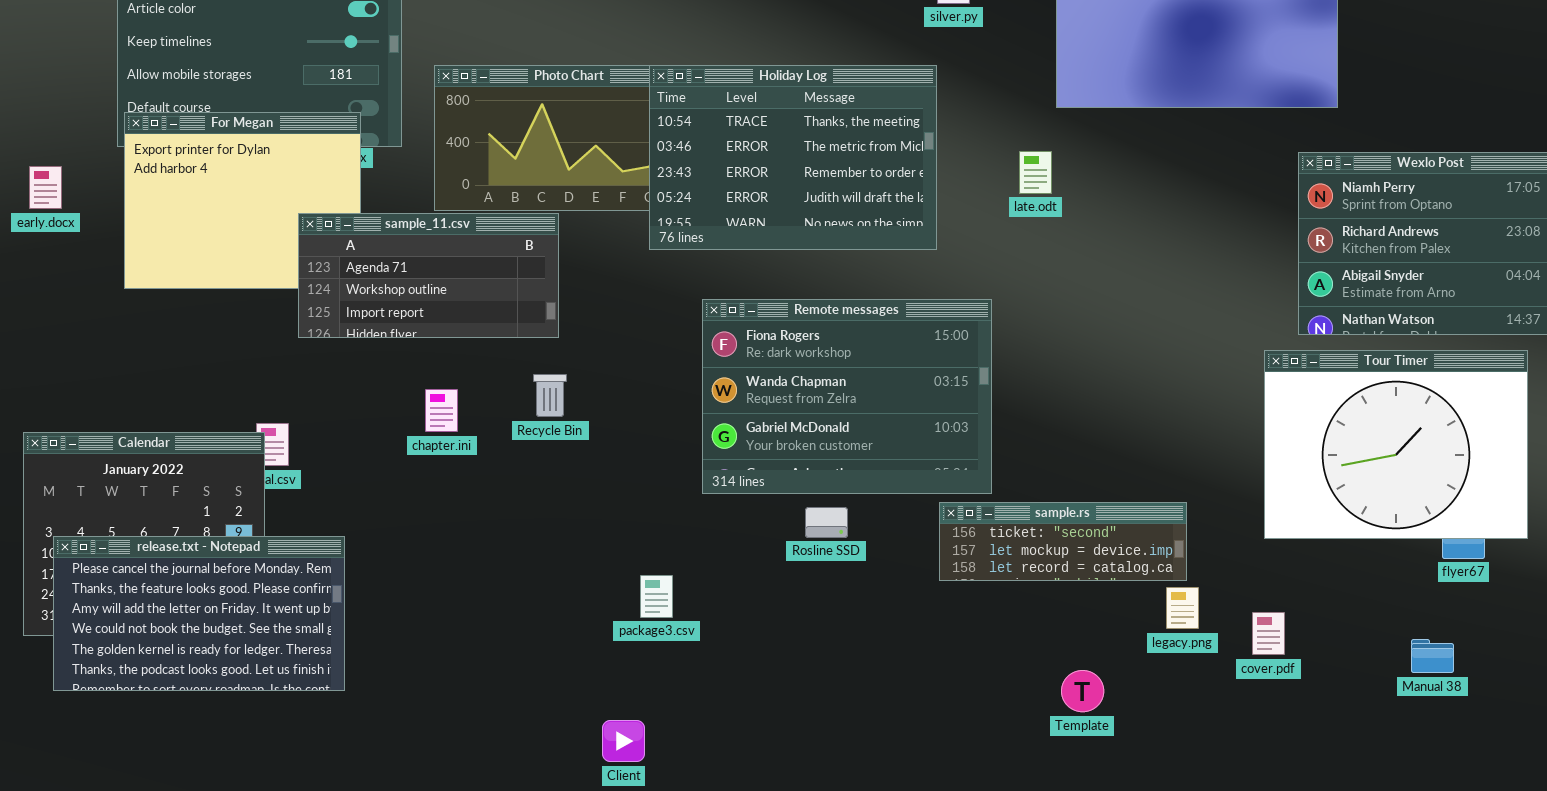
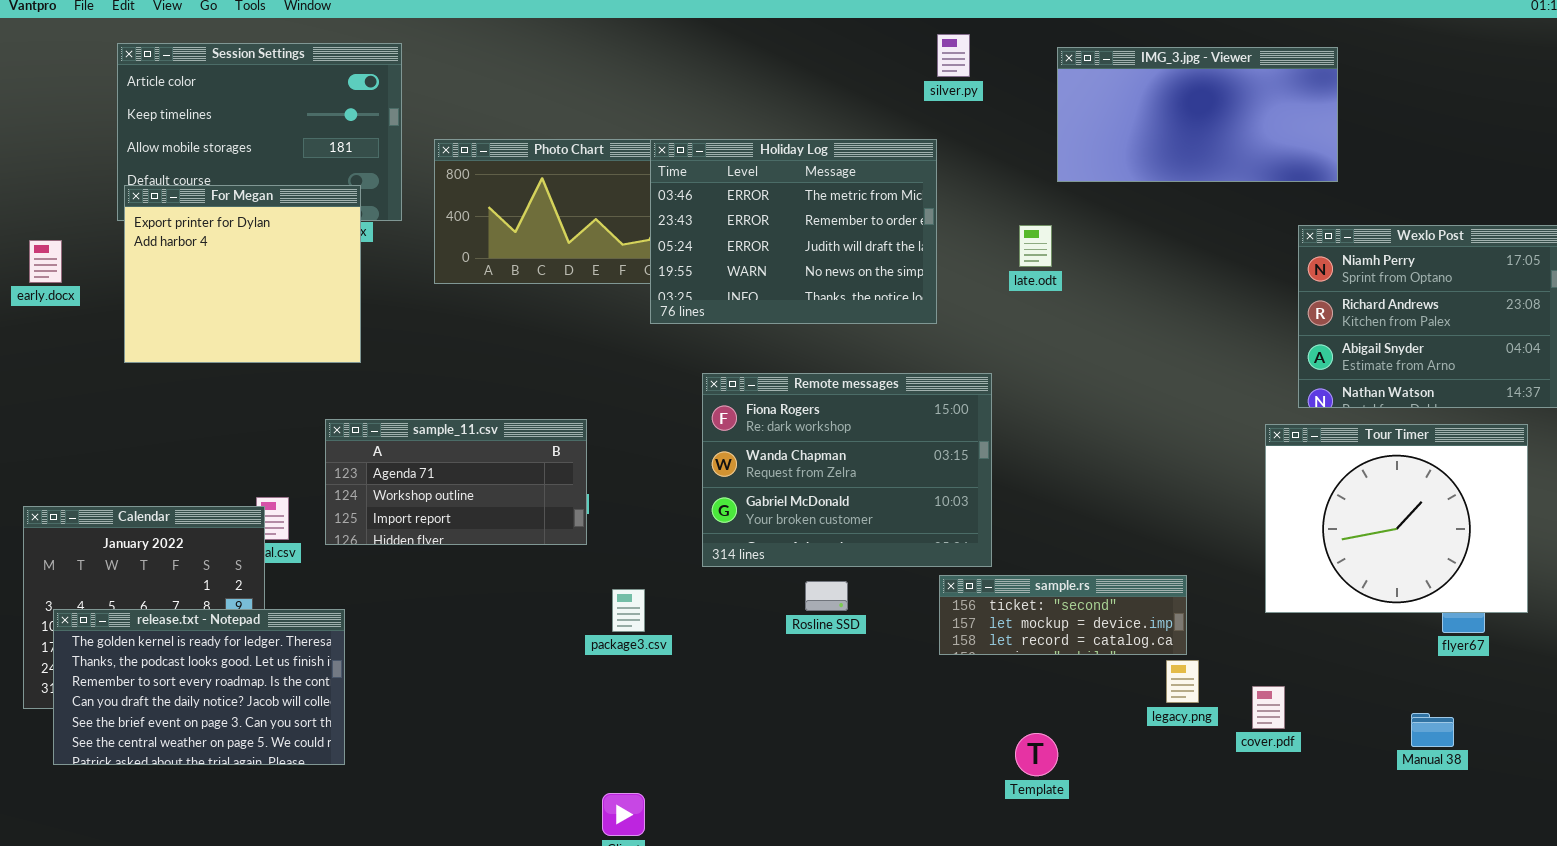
Holiday Log: [649,65,937,250] -> [650,139,937,324], scrolled down 1 row
sample_11.csv: [298,213,559,338] -> [325,419,587,545], moved
release.txt - Notepad: [53,536,345,691] -> [53,609,345,765], scrolled down 4 rows
package3.csv: [640,575,673,618] -> [612,589,645,632], moved
Template: [1061,670,1104,712] -> [1015,733,1058,776], moved

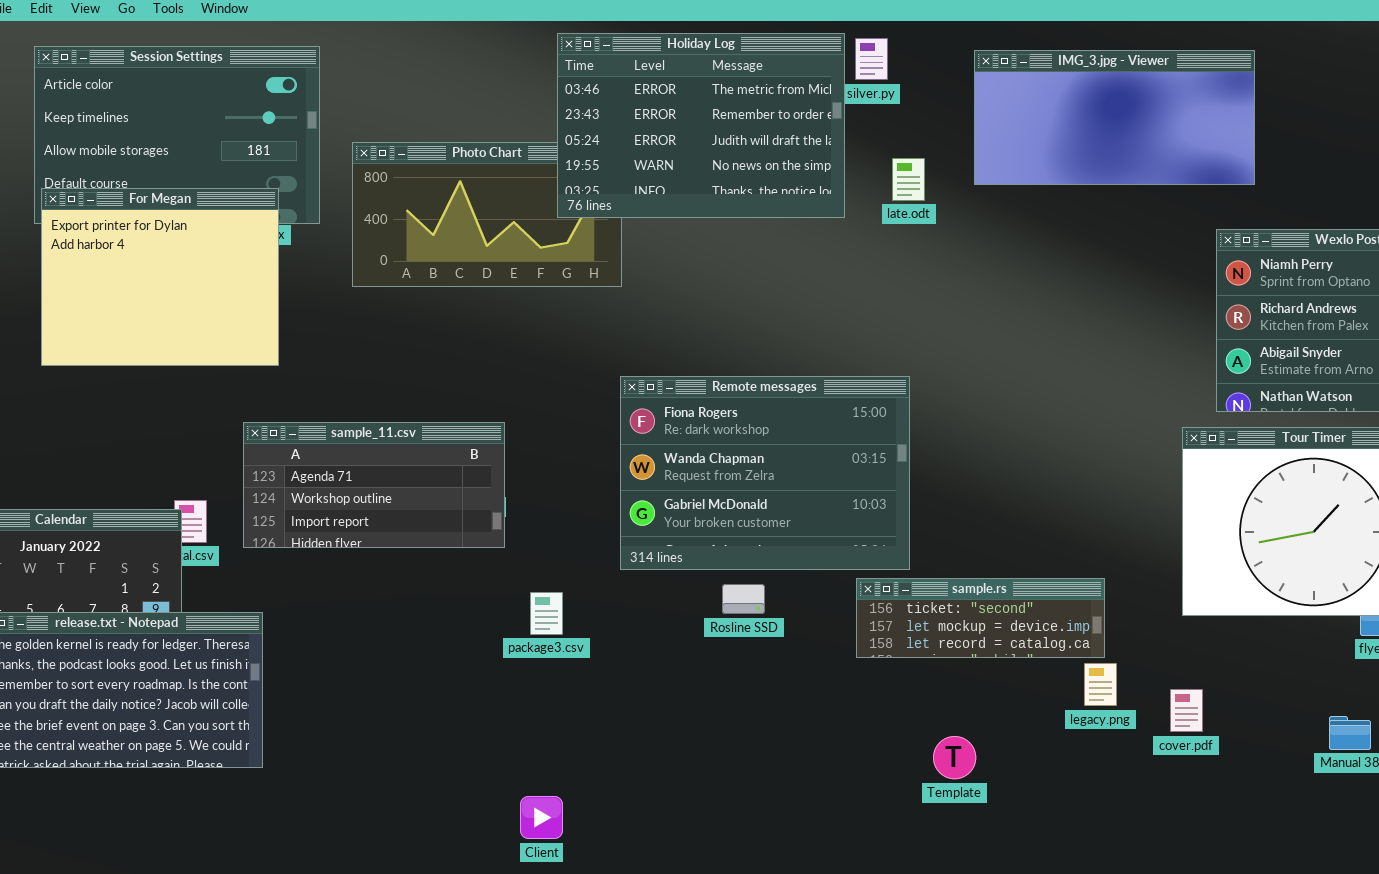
Holiday Log: [650,139,937,324] -> [557,33,845,218], moved
late.odt: [1019,225,1052,267] -> [892,158,925,201], moved

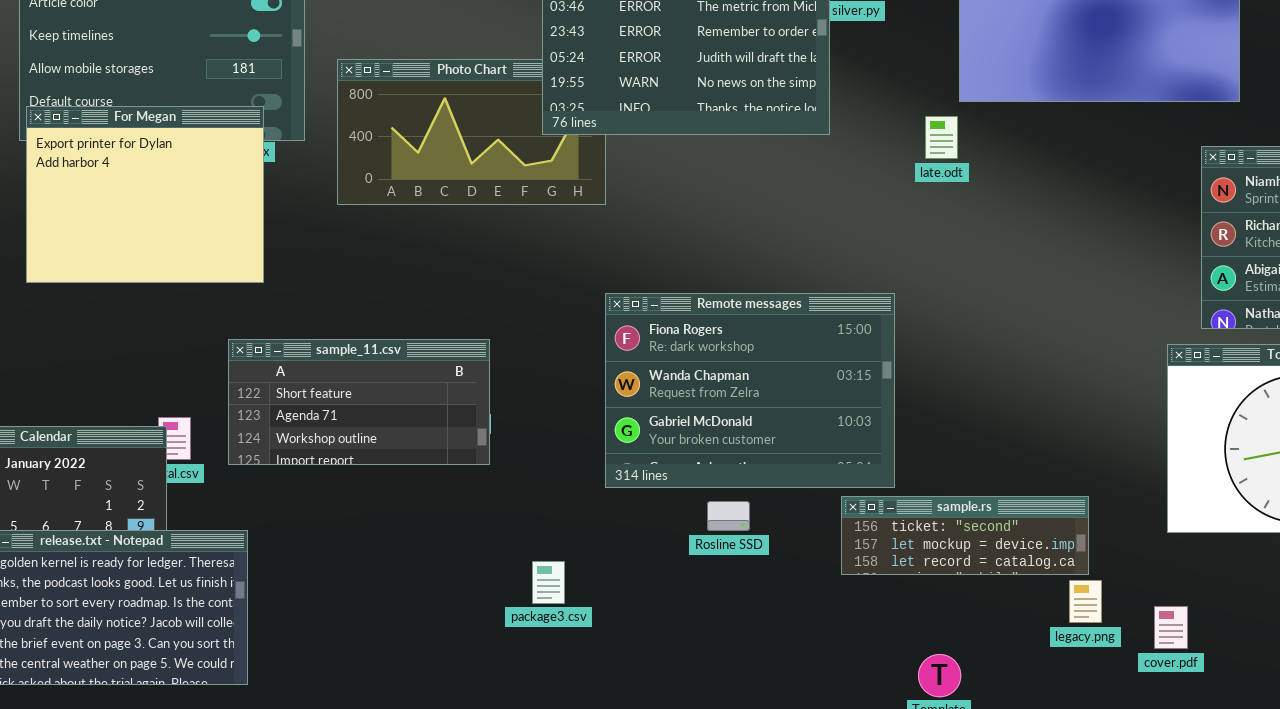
late.odt: [892,158,925,201] -> [925,116,958,159], moved
sample_11.csv: [243,422,505,548] -> [228,339,490,465], scrolled up 1 row
package3.csv: [530,592,563,635] -> [532,561,565,604], moved

